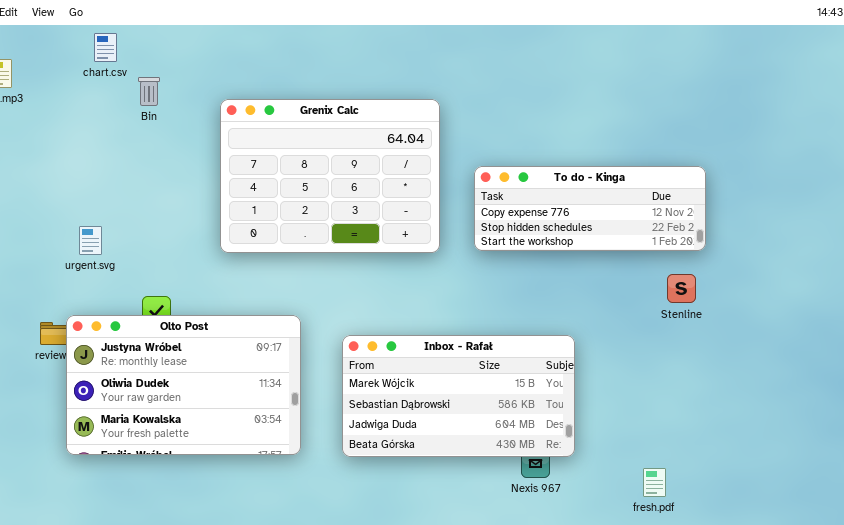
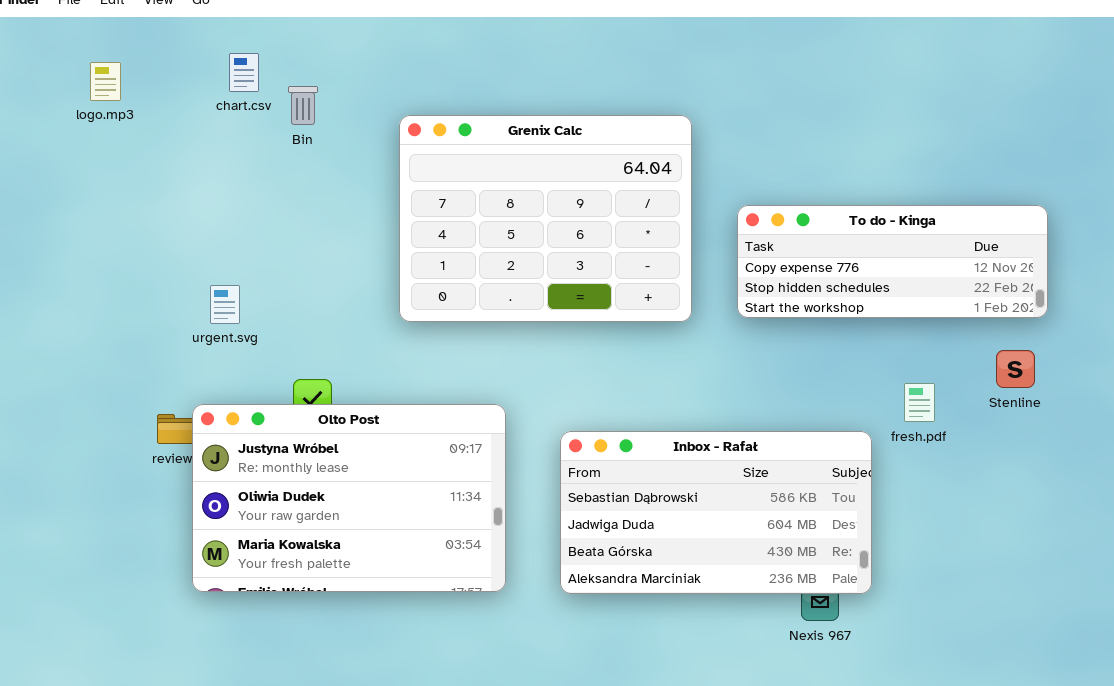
chart.csv: [94,33,117,62] -> [229,53,259,92], moved
Inbox - Rafał: [342,335,575,457] -> [560,431,872,594], scrolled down 1 row
fresh.pdf: [643,468,666,497] -> [904,383,935,422], moved

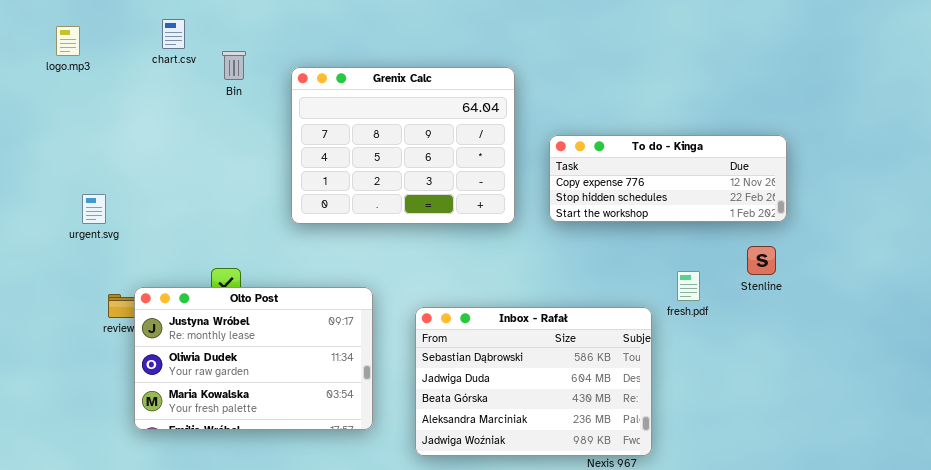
Bin: [288,86,318,125] -> [222,51,246,80], moved
urgent.svg: [210,285,240,324] -> [82,194,106,224], moved
Inbox - Rafał: [560,431,872,594] -> [415,307,652,456], resized

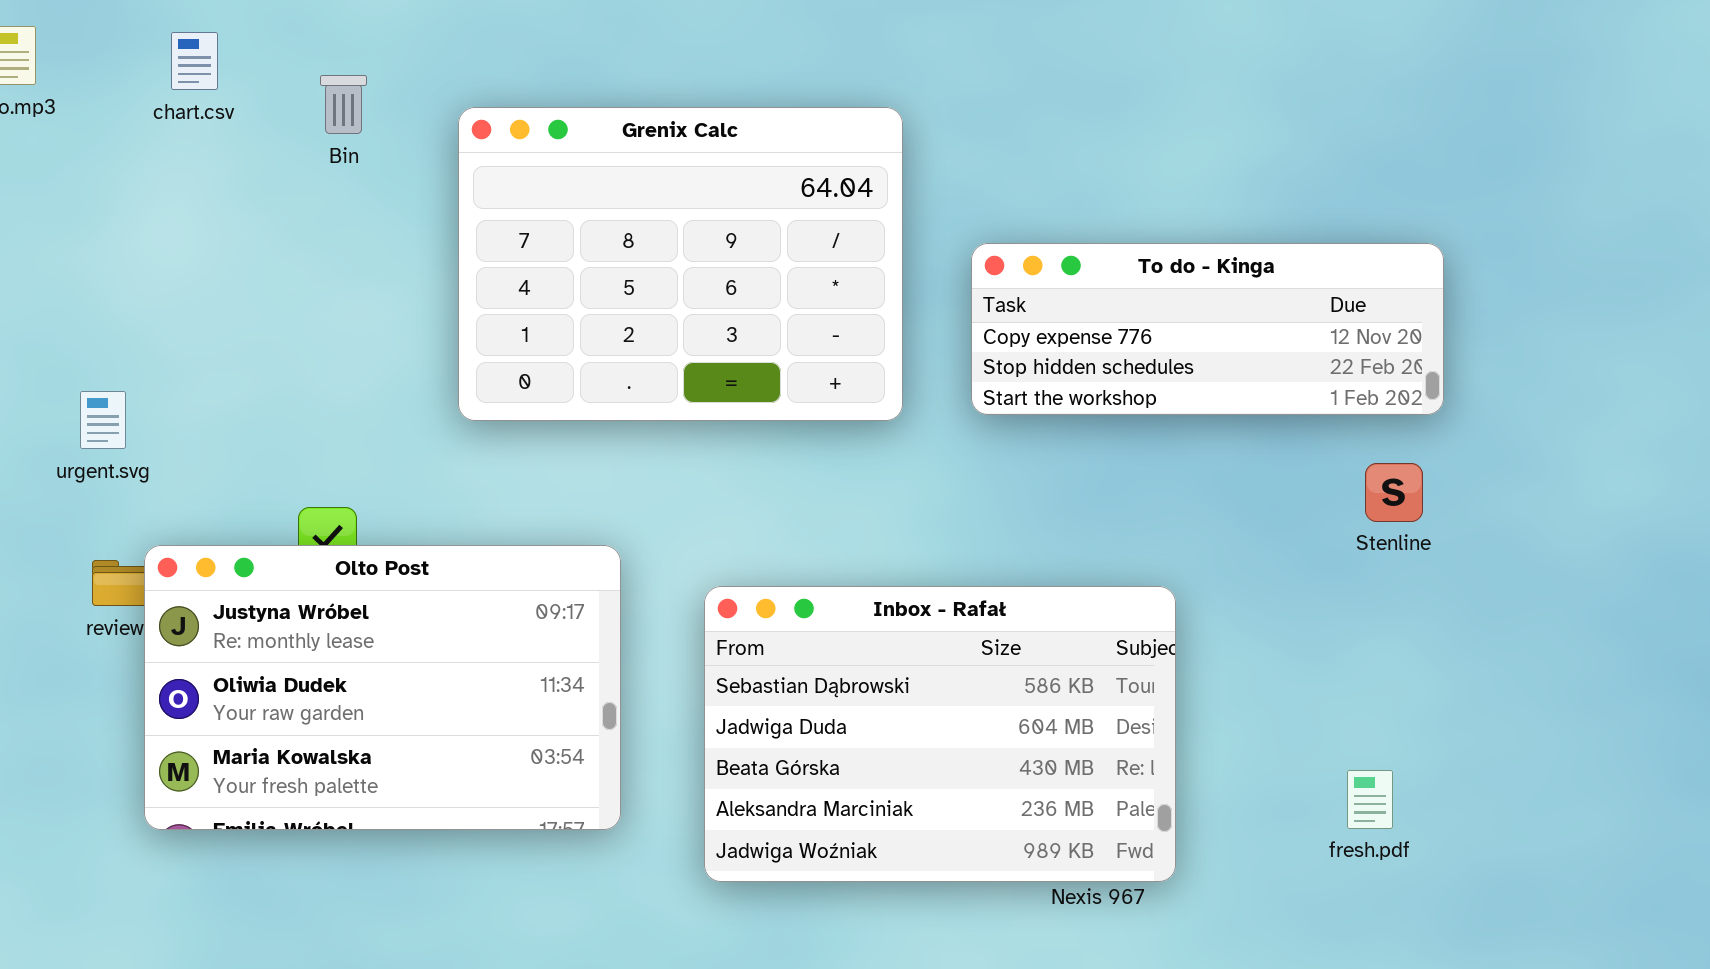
chart.csv: [162,19,185,49] -> [171,32,218,90], moved
urgent.svg: [82,194,106,224] -> [80,391,126,449], moved
fresh.pdf: [677,271,700,301] -> [1347,770,1393,829], moved

